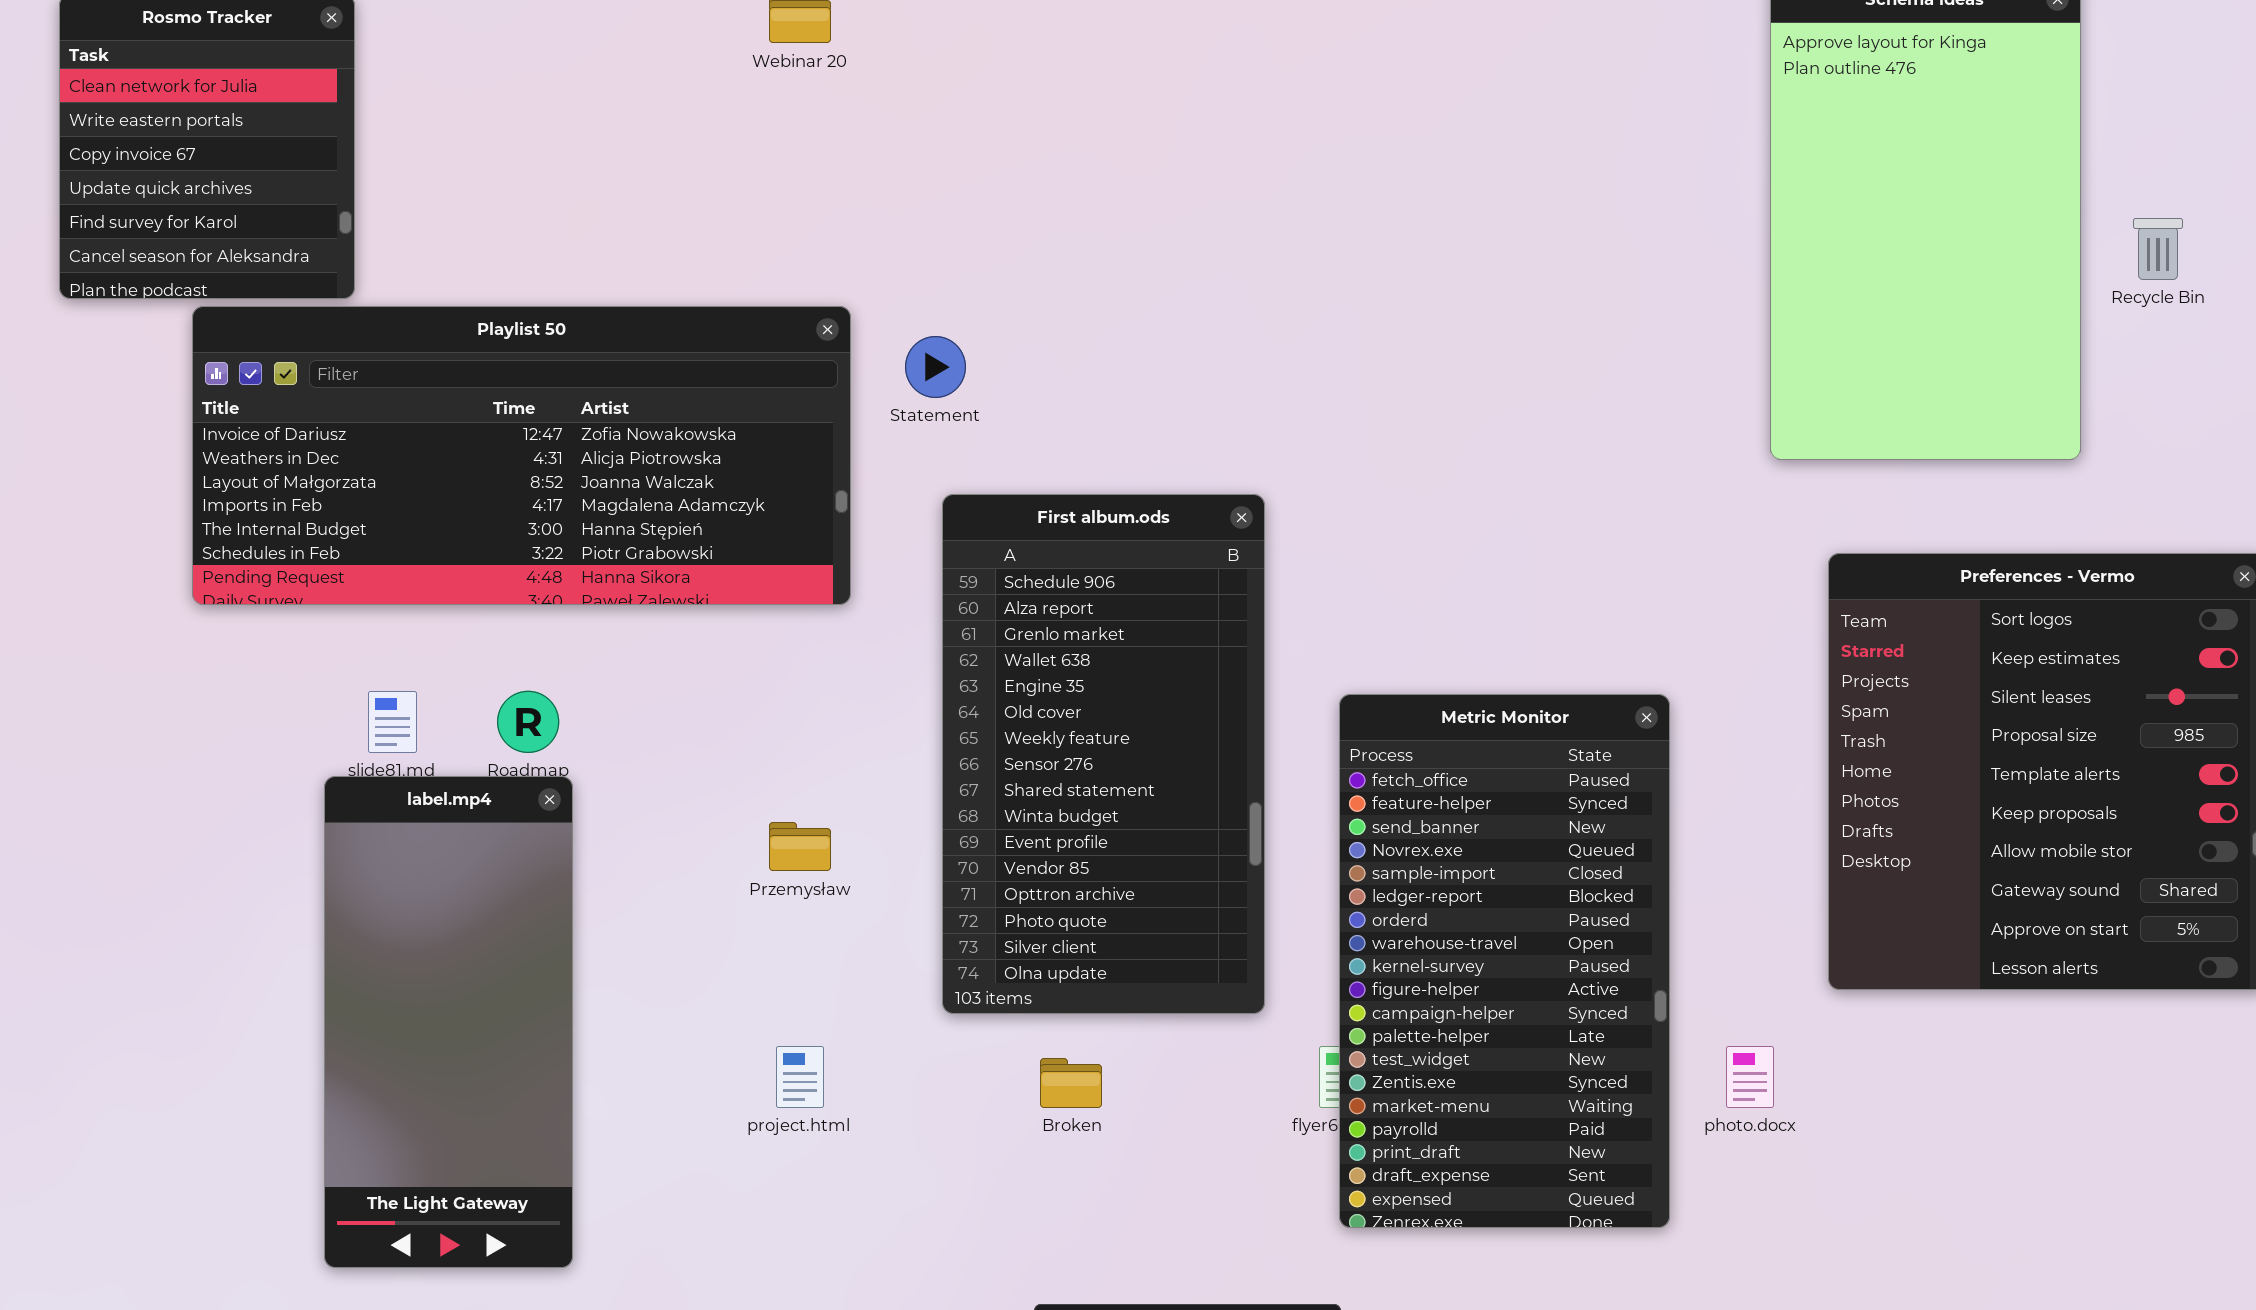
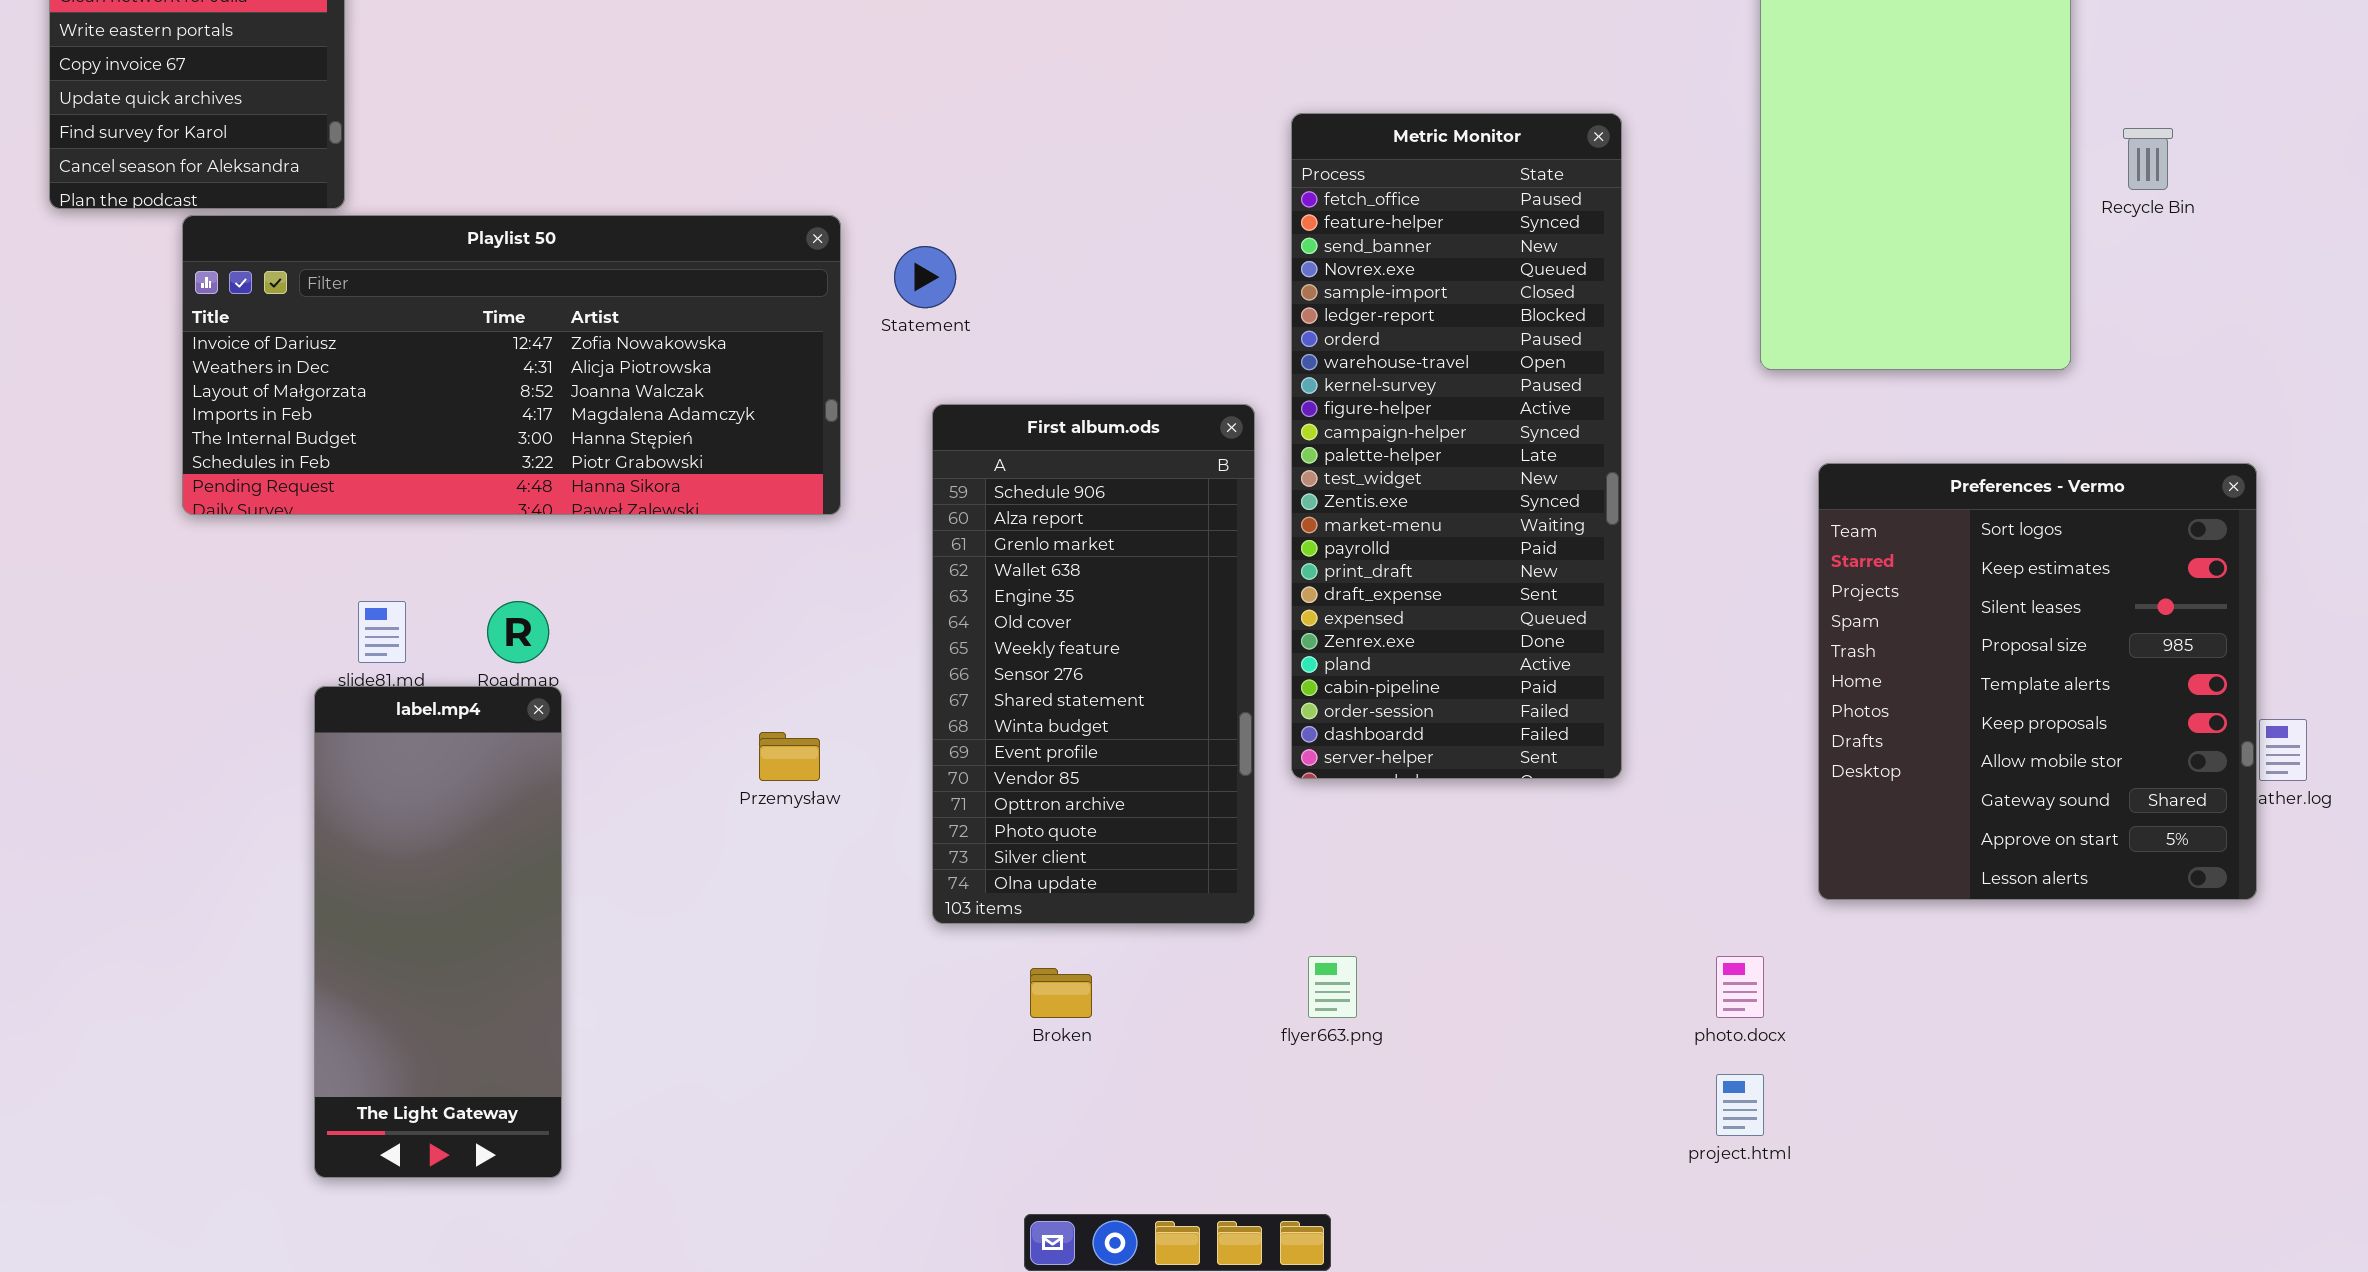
Metric Monitor: [1339,694,1670,1228] -> [1291,113,1622,779], moved, resized
project.html: [776,1046,824,1108] -> [1716,1074,1764,1136], moved

